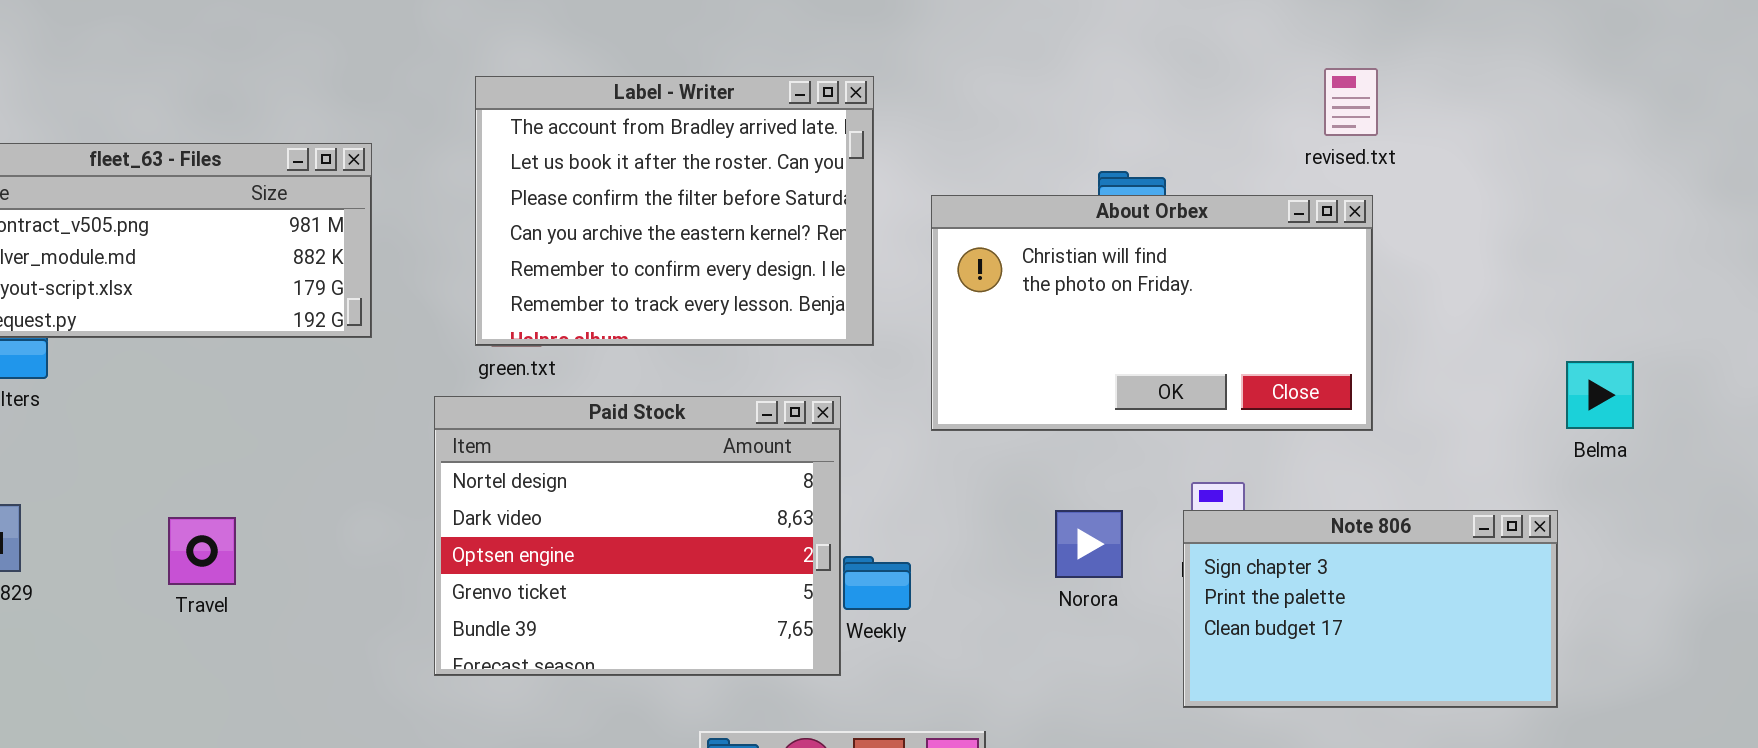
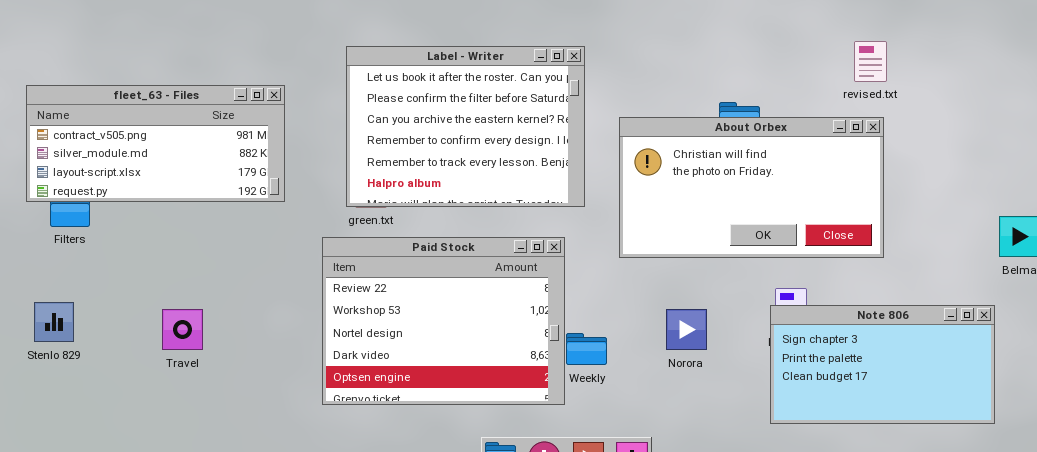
Label - Writer: [475,76,874,346] -> [346,46,585,207], scrolled down 1 row
Paid Stock: [434,396,841,676] -> [322,237,565,405], scrolled up 2 rows
Norora: [1055,510,1123,578] -> [666,309,707,350], moved

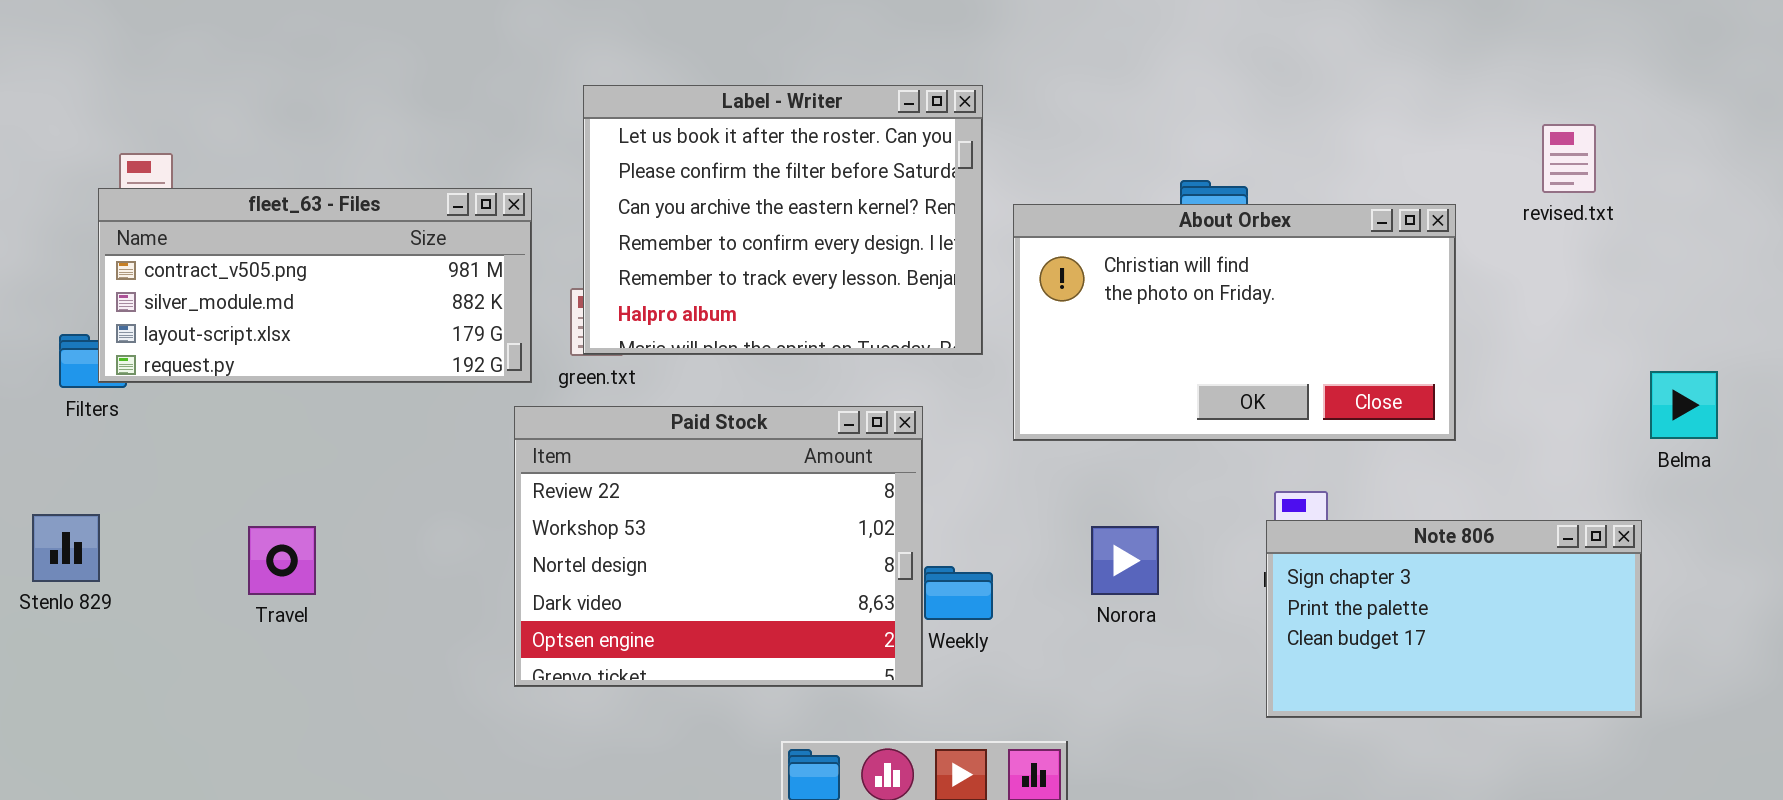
revised.txt: [854,41,887,82] -> [1542,124,1596,193], moved
Label - Writer: [346,46,585,207] -> [583,85,983,355], moved
fleet_63 - Files: [26,85,285,202] -> [98,188,532,383], moved

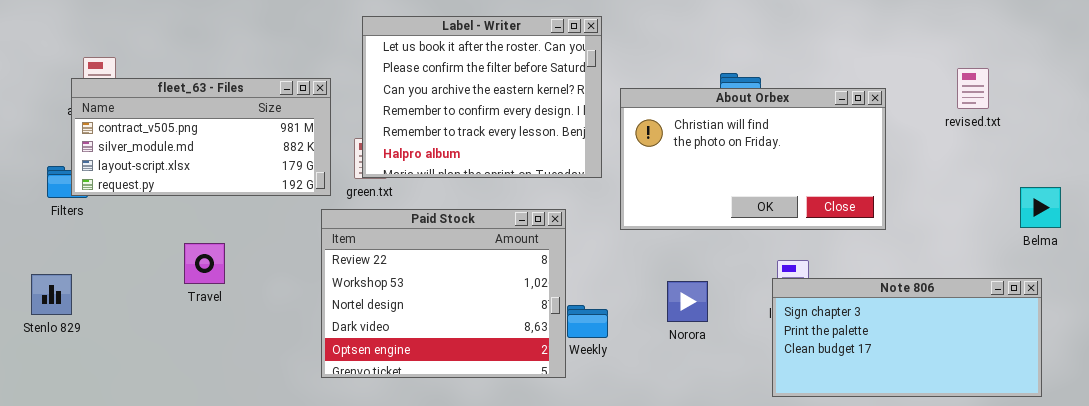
revised.txt: [1542,124,1596,193] -> [957,68,989,109], moved
Belma: [1650,371,1718,439] -> [1020,187,1061,228], moved
Note 806: [1266,520,1642,718] -> [772,278,1042,397], resized
Travel: [248,526,316,595] -> [184,243,225,284], moved

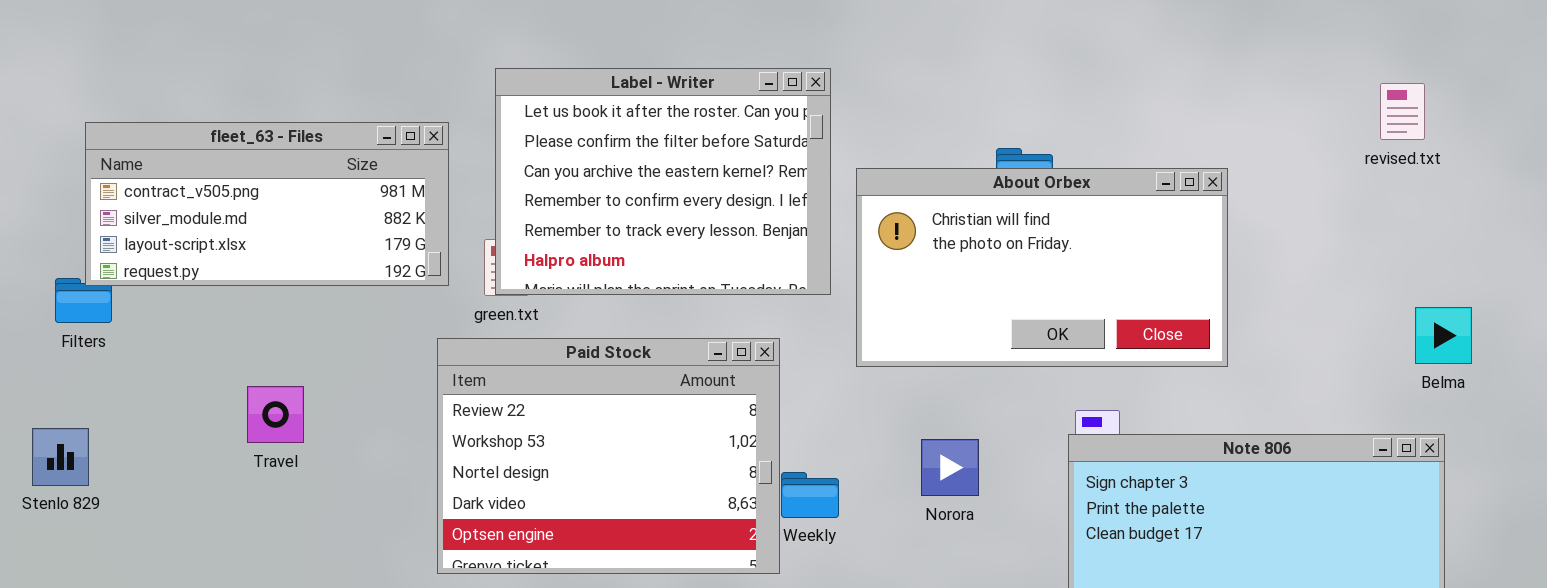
revised.txt: [957,68,989,109] -> [1380,83,1425,140], moved
fleet_63 - Files: [71,78,331,196] -> [85,122,449,286], moved

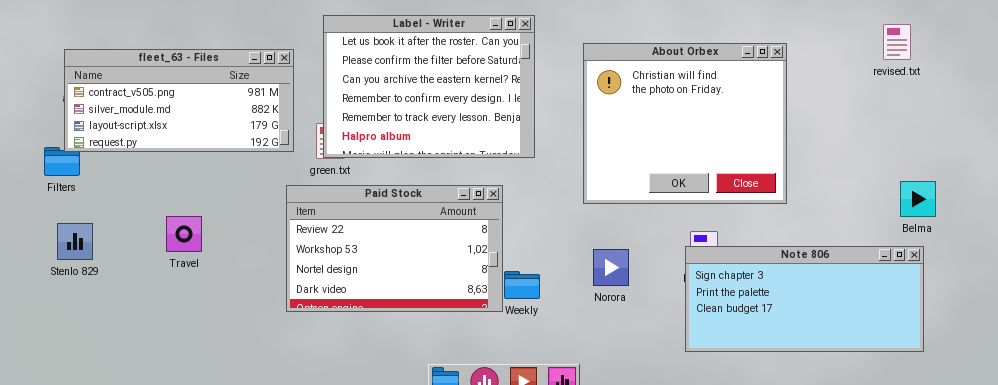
About Orbex: [856,168,1228,367] -> [583,43,787,204], resized
Belma: [1415,307,1472,364] -> [900,181,936,217], moved
Paid Stock: [437,338,780,574] -> [286,185,503,312], resized
Stenlo 829: [32,428,89,486] -> [57,223,93,260], moved

